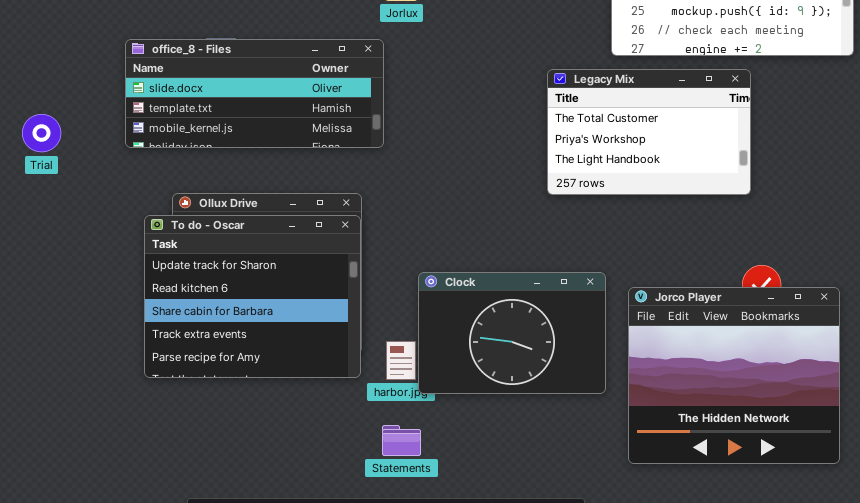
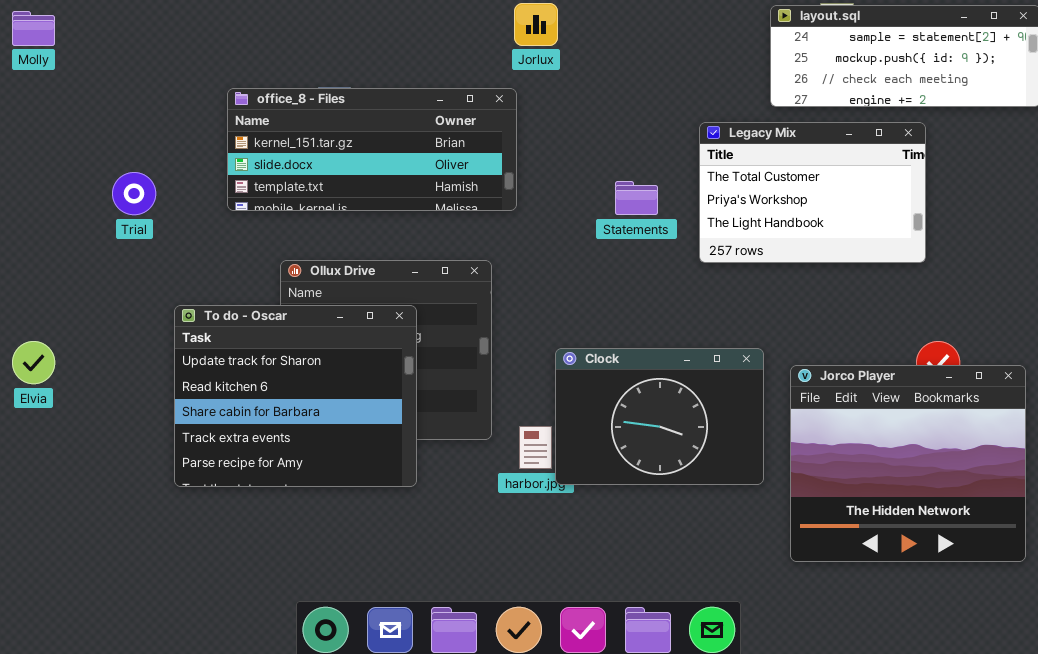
office_8 - Files: [125,39,384,148] -> [227,88,517,211], scrolled up 1 row
To do - Oscar: [144,215,361,378] -> [174,305,417,487], moved
Statements: [382,425,421,456] -> [615,181,658,215], moved

